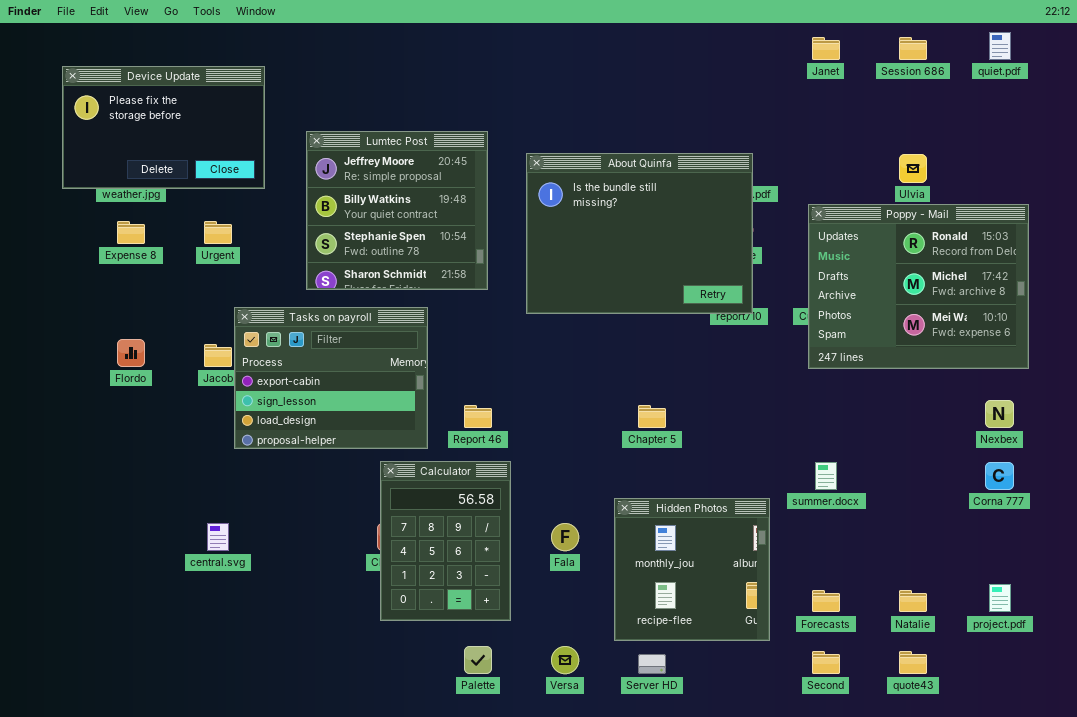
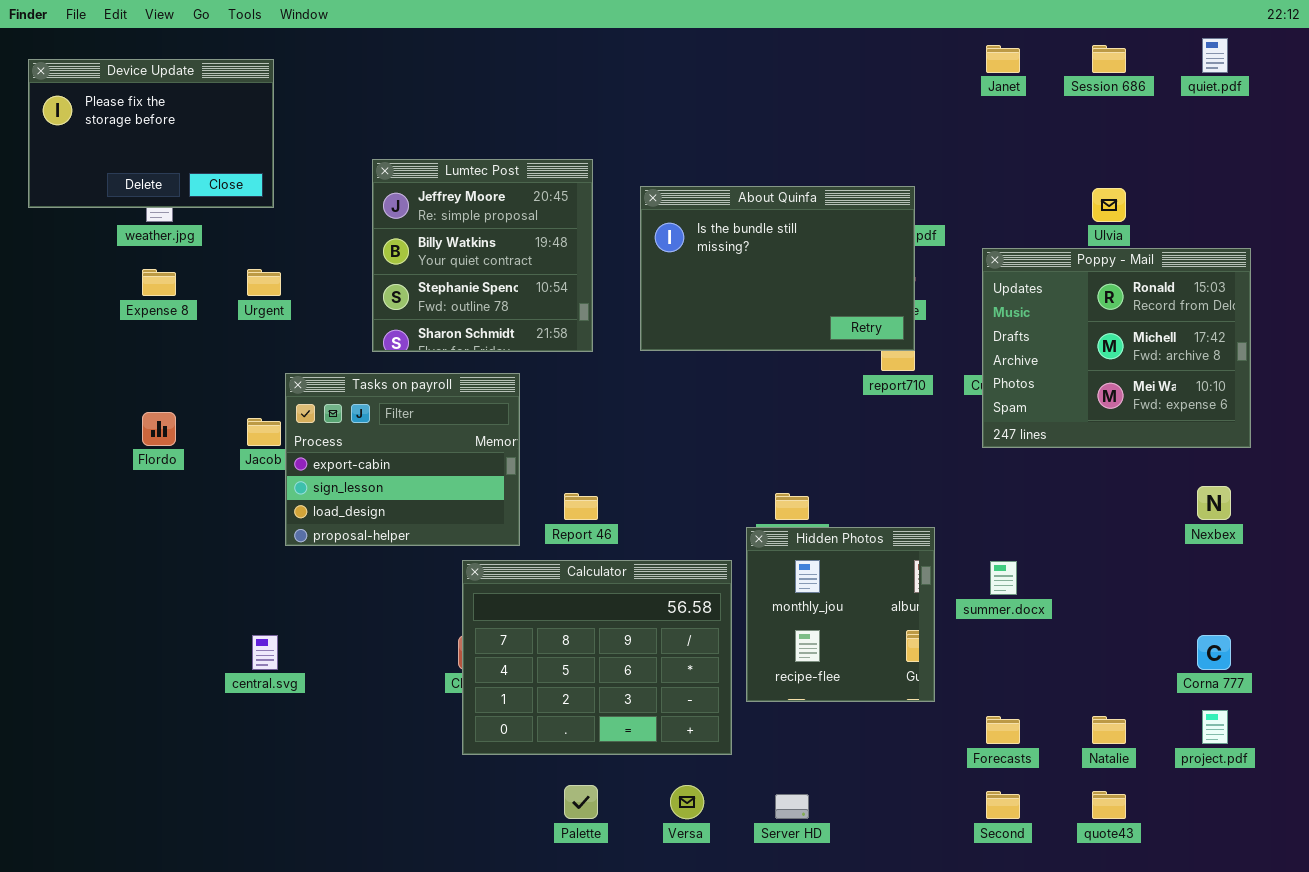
Device Update: [62,66,265,189] -> [28,59,274,208], moved
About Quinfa: [526,153,753,314] -> [640,186,915,351], resized
Calculator: [380,461,511,621] -> [462,560,732,755], resized
Corna 777: [985,462,1014,490] -> [1197,635,1231,670], moved
Hidden Photos: [614,498,770,641] -> [746,527,935,702], moved

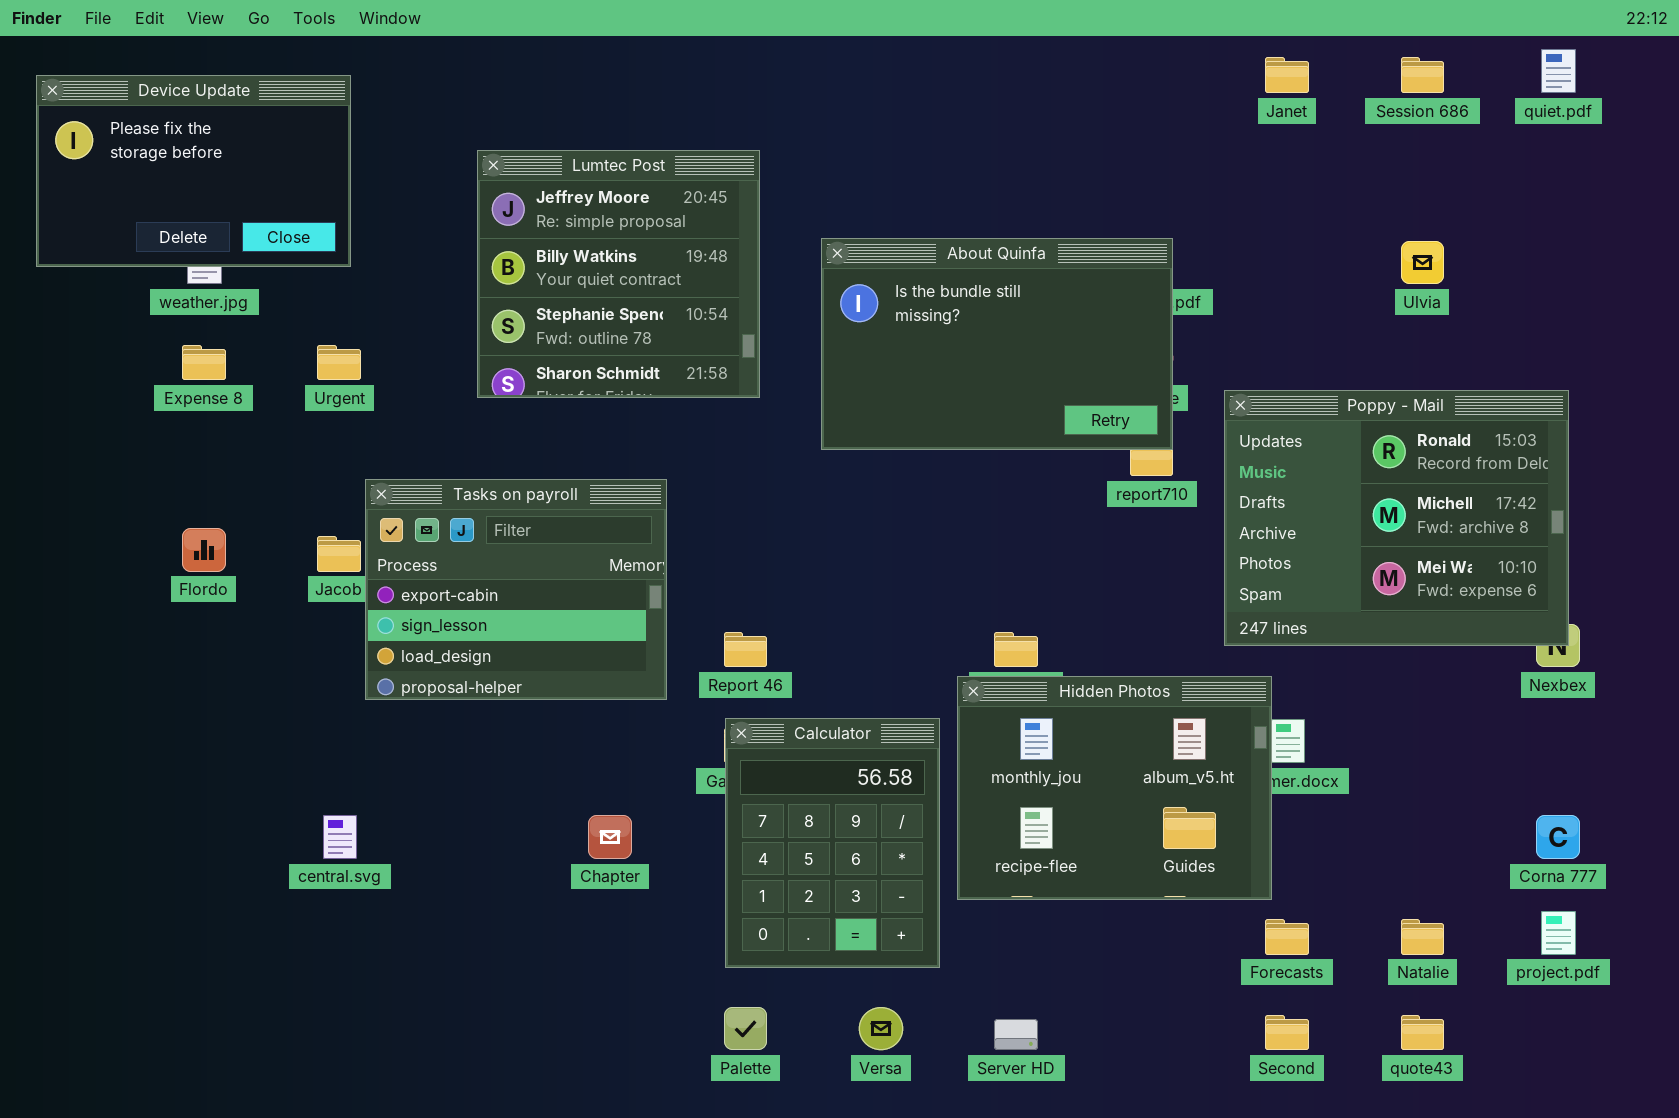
Lumtec Post: [372,159,593,352] -> [477,150,760,398], moved
Poppy - Mail: [982,248,1251,448] -> [1224,390,1569,646], moved
Hidden Photos: [746,527,935,702] -> [957,676,1272,900], resized
Calculator: [462,560,732,755] -> [725,718,940,968], resized

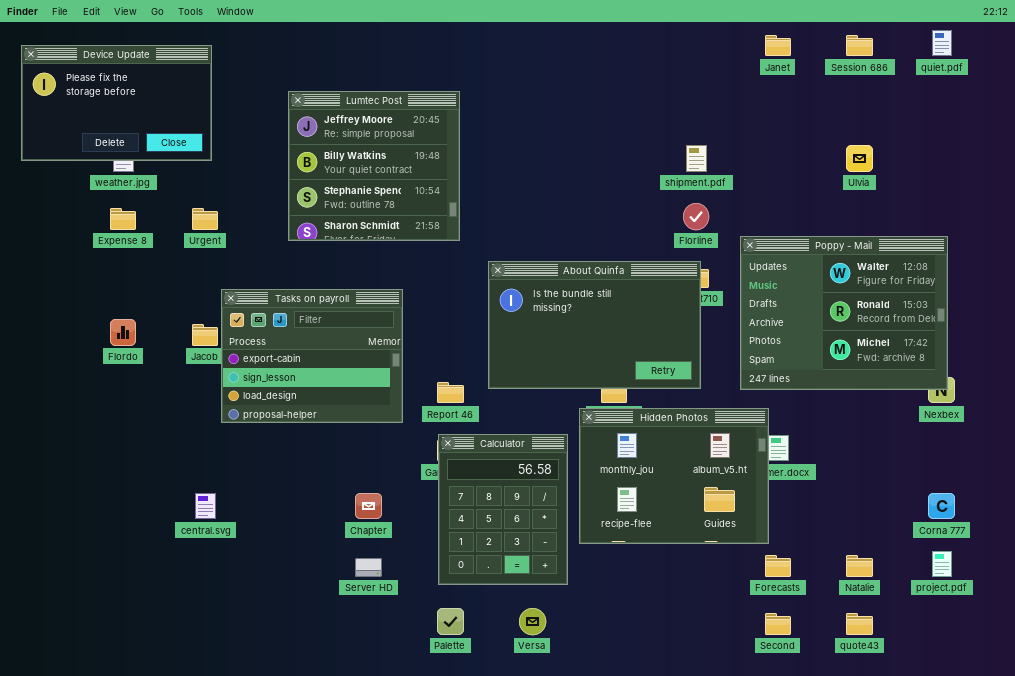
About Quinfa: [821,238,1173,450] -> [488,261,701,389], moved
Poppy - Mail: [1224,390,1569,646] -> [740,236,948,390], scrolled up 1 row
Server HD: [994,1019,1038,1050] -> [355,558,382,577], moved

